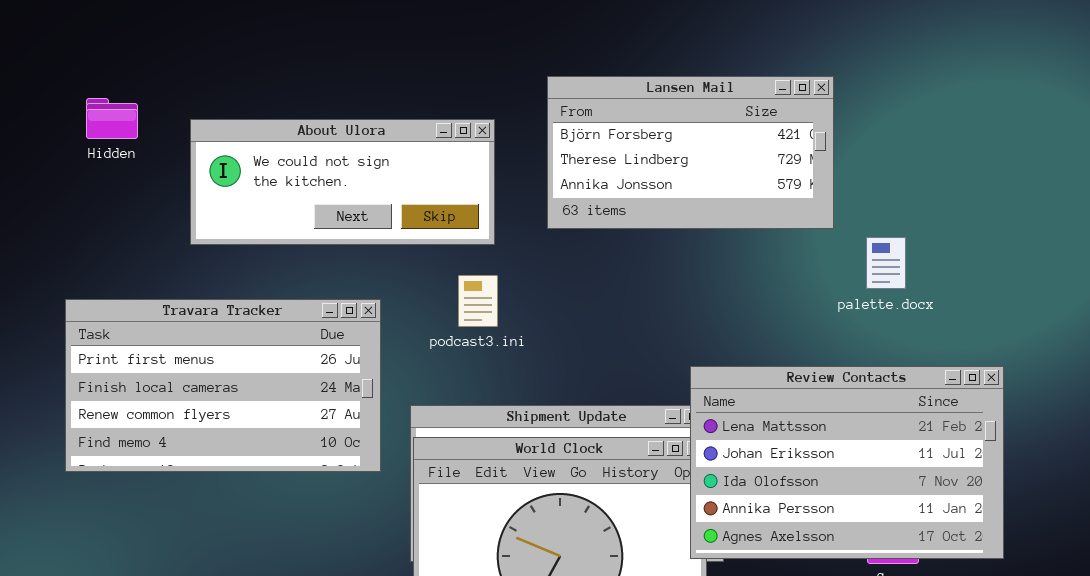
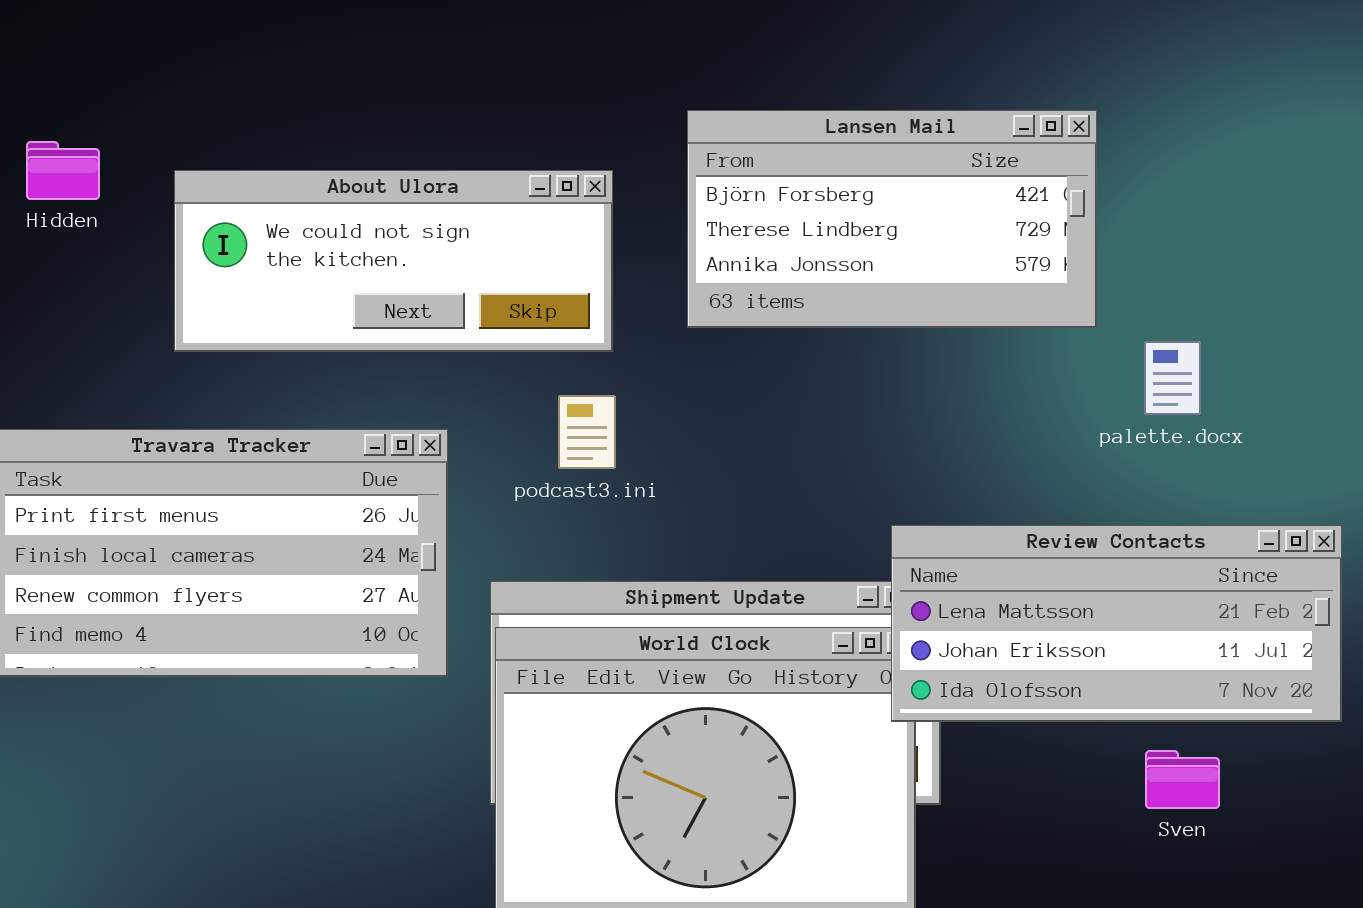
Review Contacts: [690,366,1004,559] -> [891,525,1342,722], resized

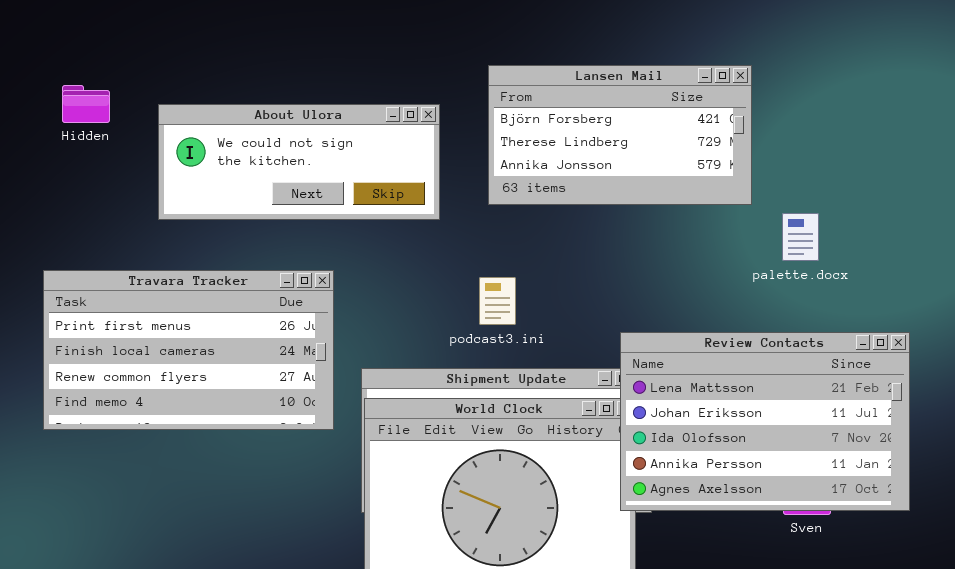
podcast3.ini: [558,395,616,469] -> [479,277,516,325], moved
Review Contacts: [891,525,1342,722] -> [620,332,910,511], resized

